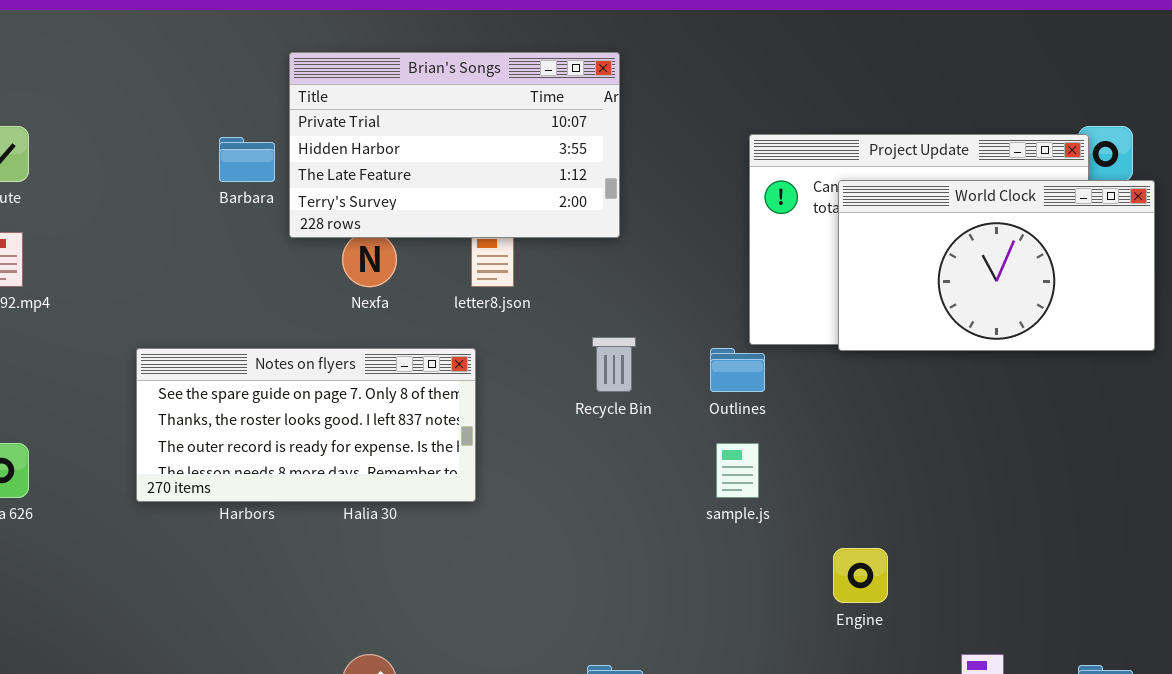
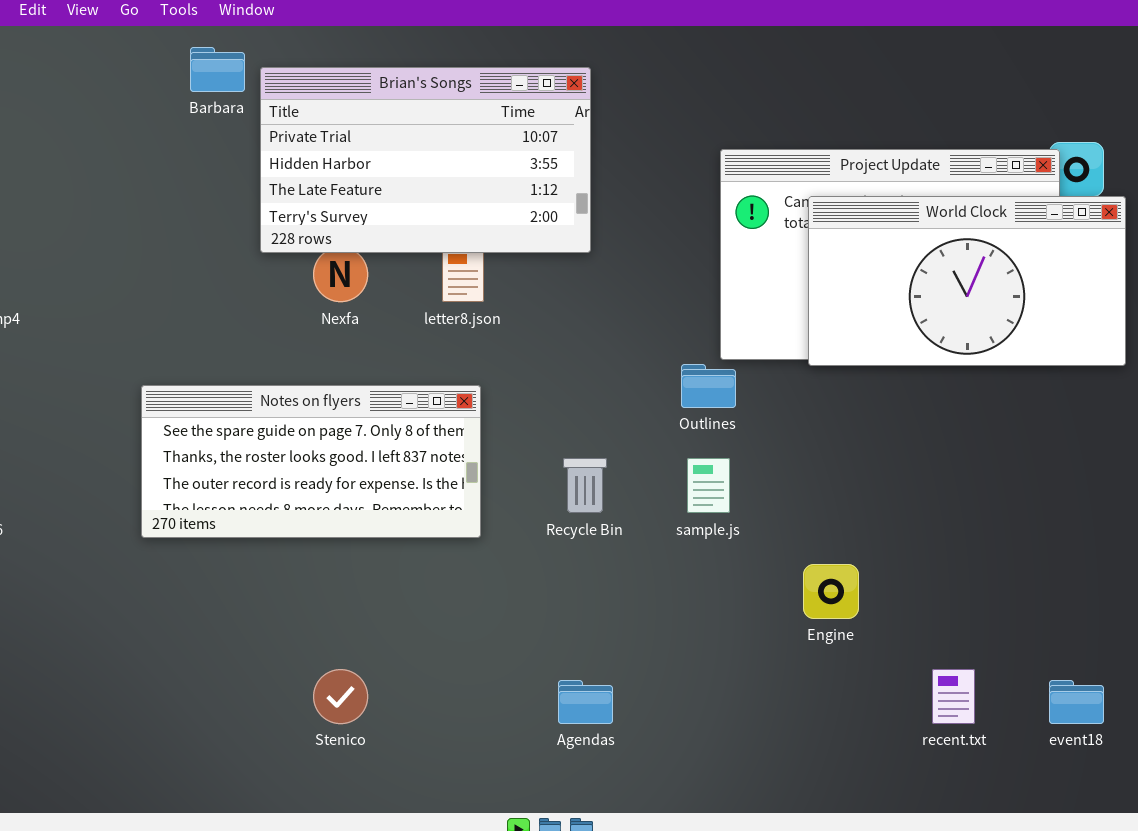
Barbara: [219,137,275,182] -> [190,47,245,92], moved
Recycle Bin: [592,337,636,392] -> [563,458,607,513], moved
Notes on flyers: [136,348,476,502] -> [141,385,481,538], moved

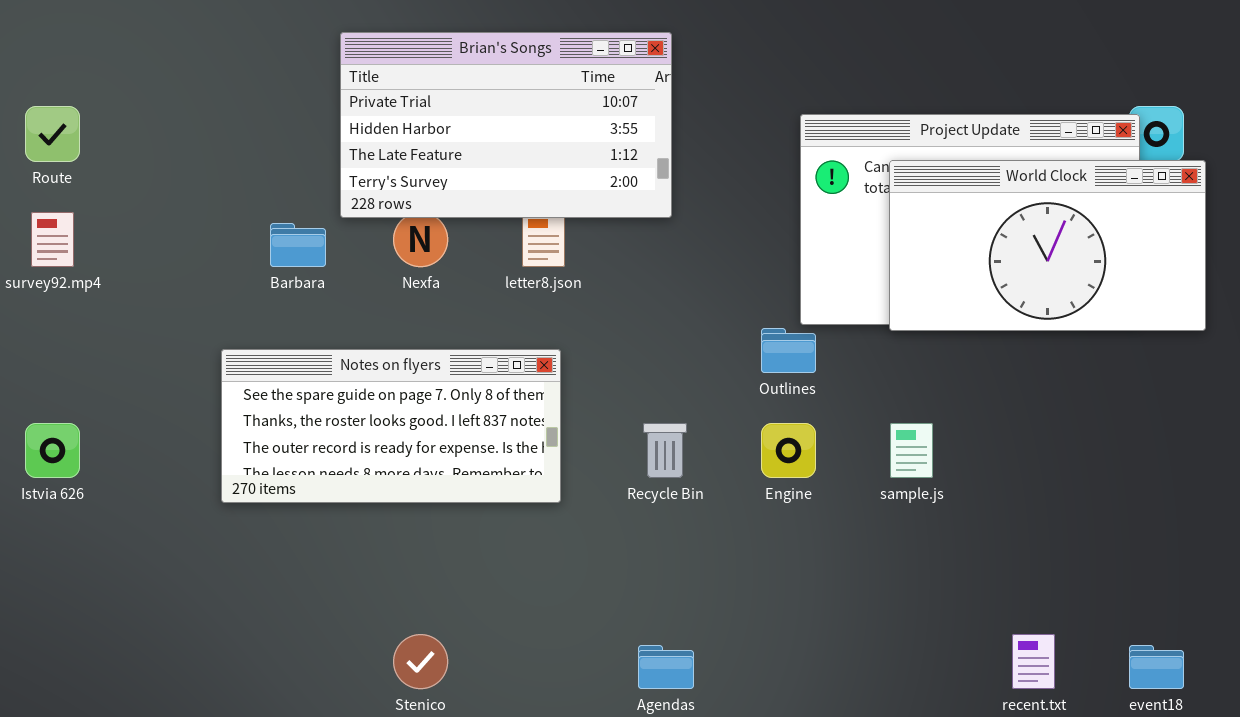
Barbara: [190,47,245,92] -> [270,223,326,267], moved
sample.js: [687,458,730,513] -> [890,423,933,478], moved
Engine: [803,564,859,619] -> [761,423,816,478], moved

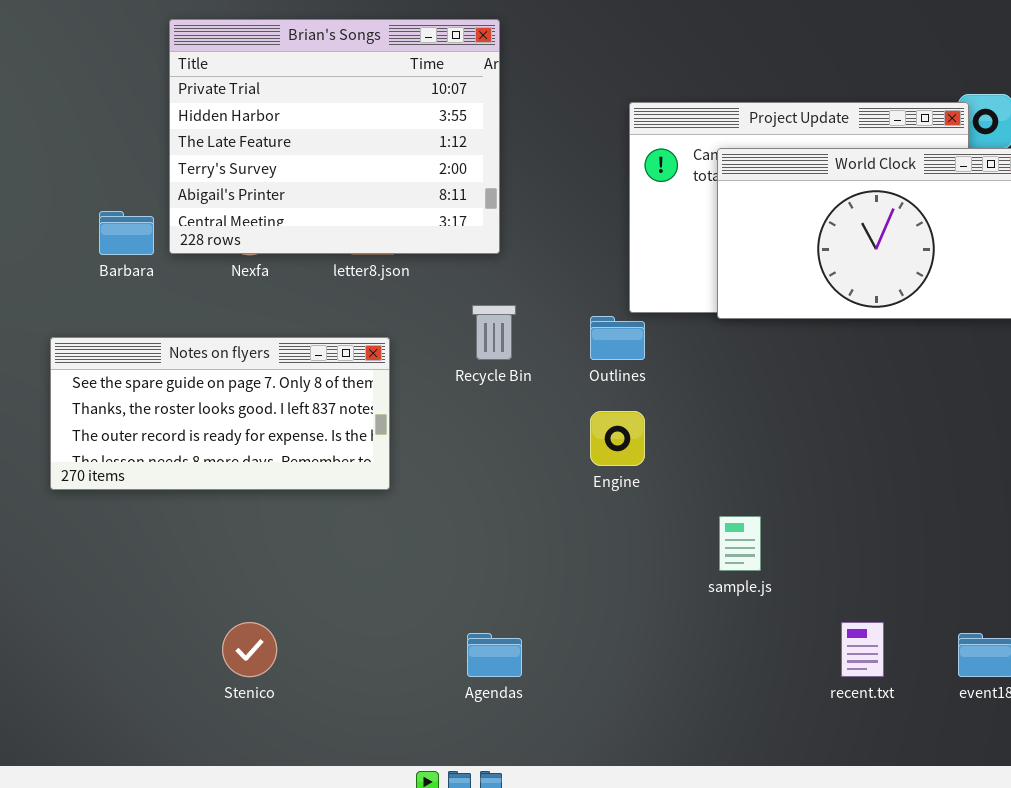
Brian's Songs: [340,32,672,218] -> [169,19,500,254], resized
Recycle Bin: [643,423,687,478] -> [472,305,516,360], moved
sample.js: [890,423,933,478] -> [719,516,761,571], moved

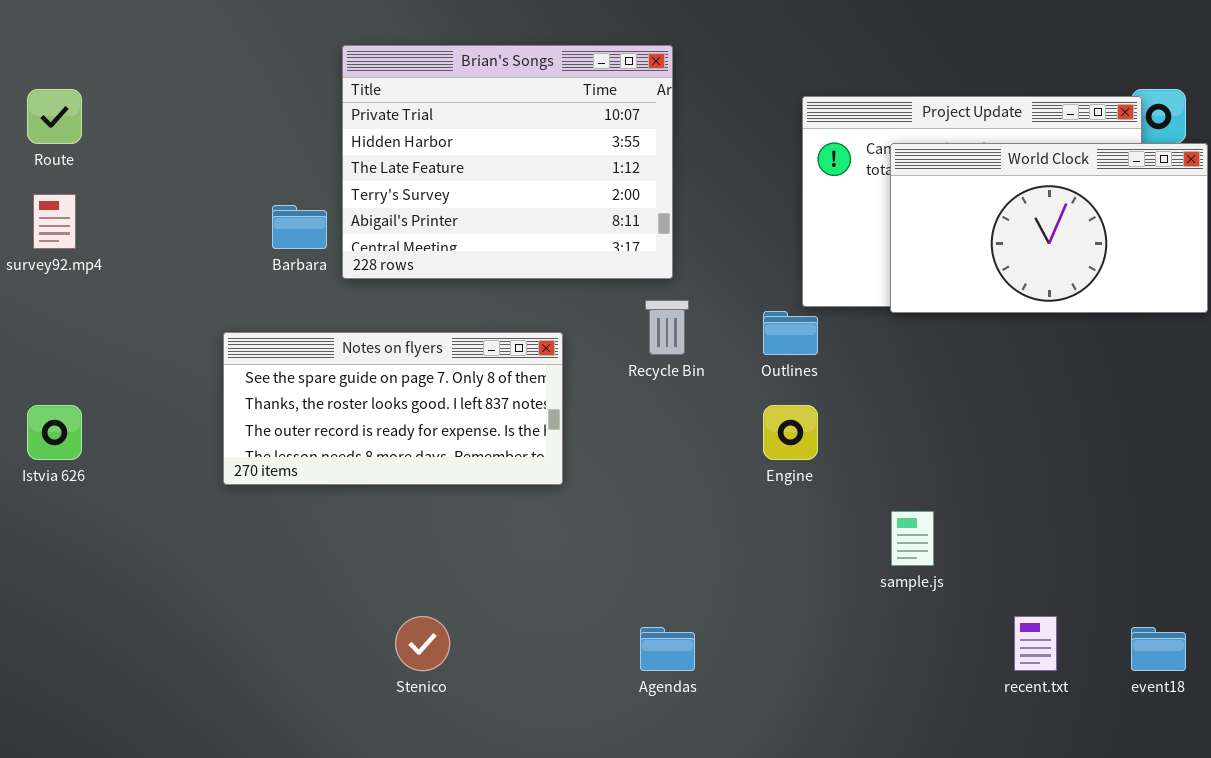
Brian's Songs: [169,19,500,254] -> [342,45,673,279], moved

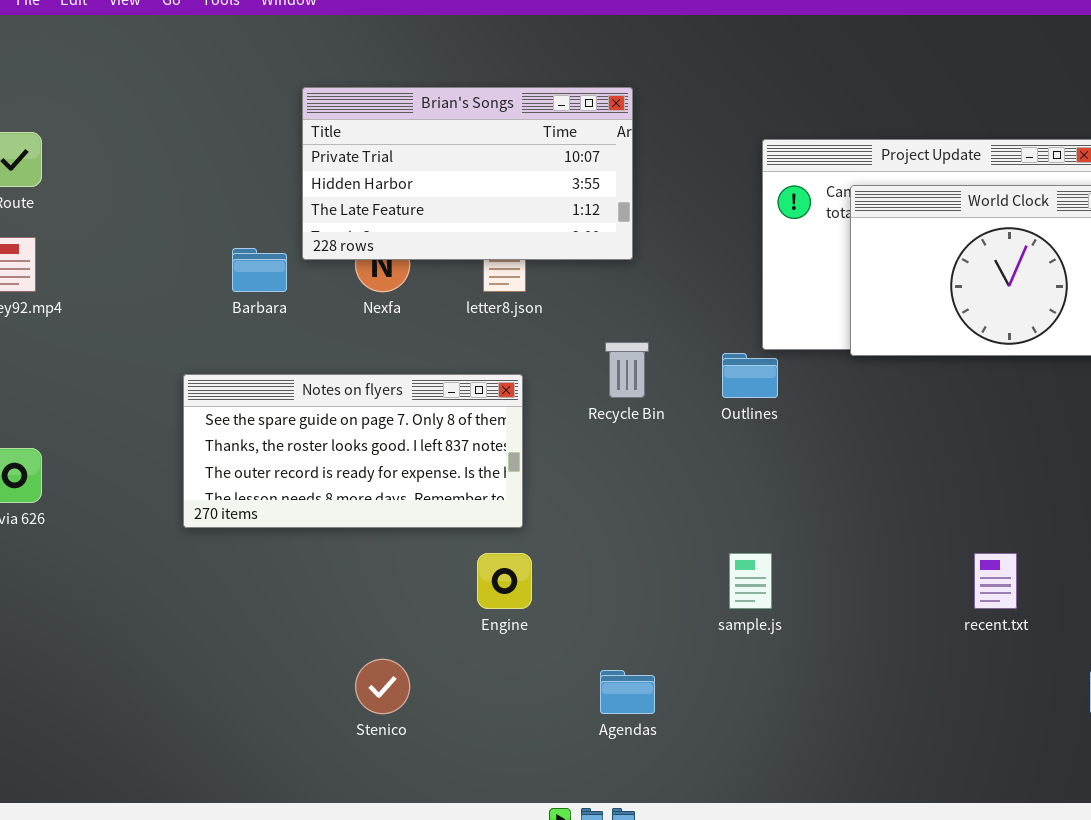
Brian's Songs: [342,45,673,279] -> [302,87,633,260], resized
Engine: [763,405,818,460] -> [477,553,532,609], moved
sample.js: [891,511,934,566] -> [729,553,772,609], moved
recent.txt: [1014,616,1057,671] -> [974,553,1017,609], moved

